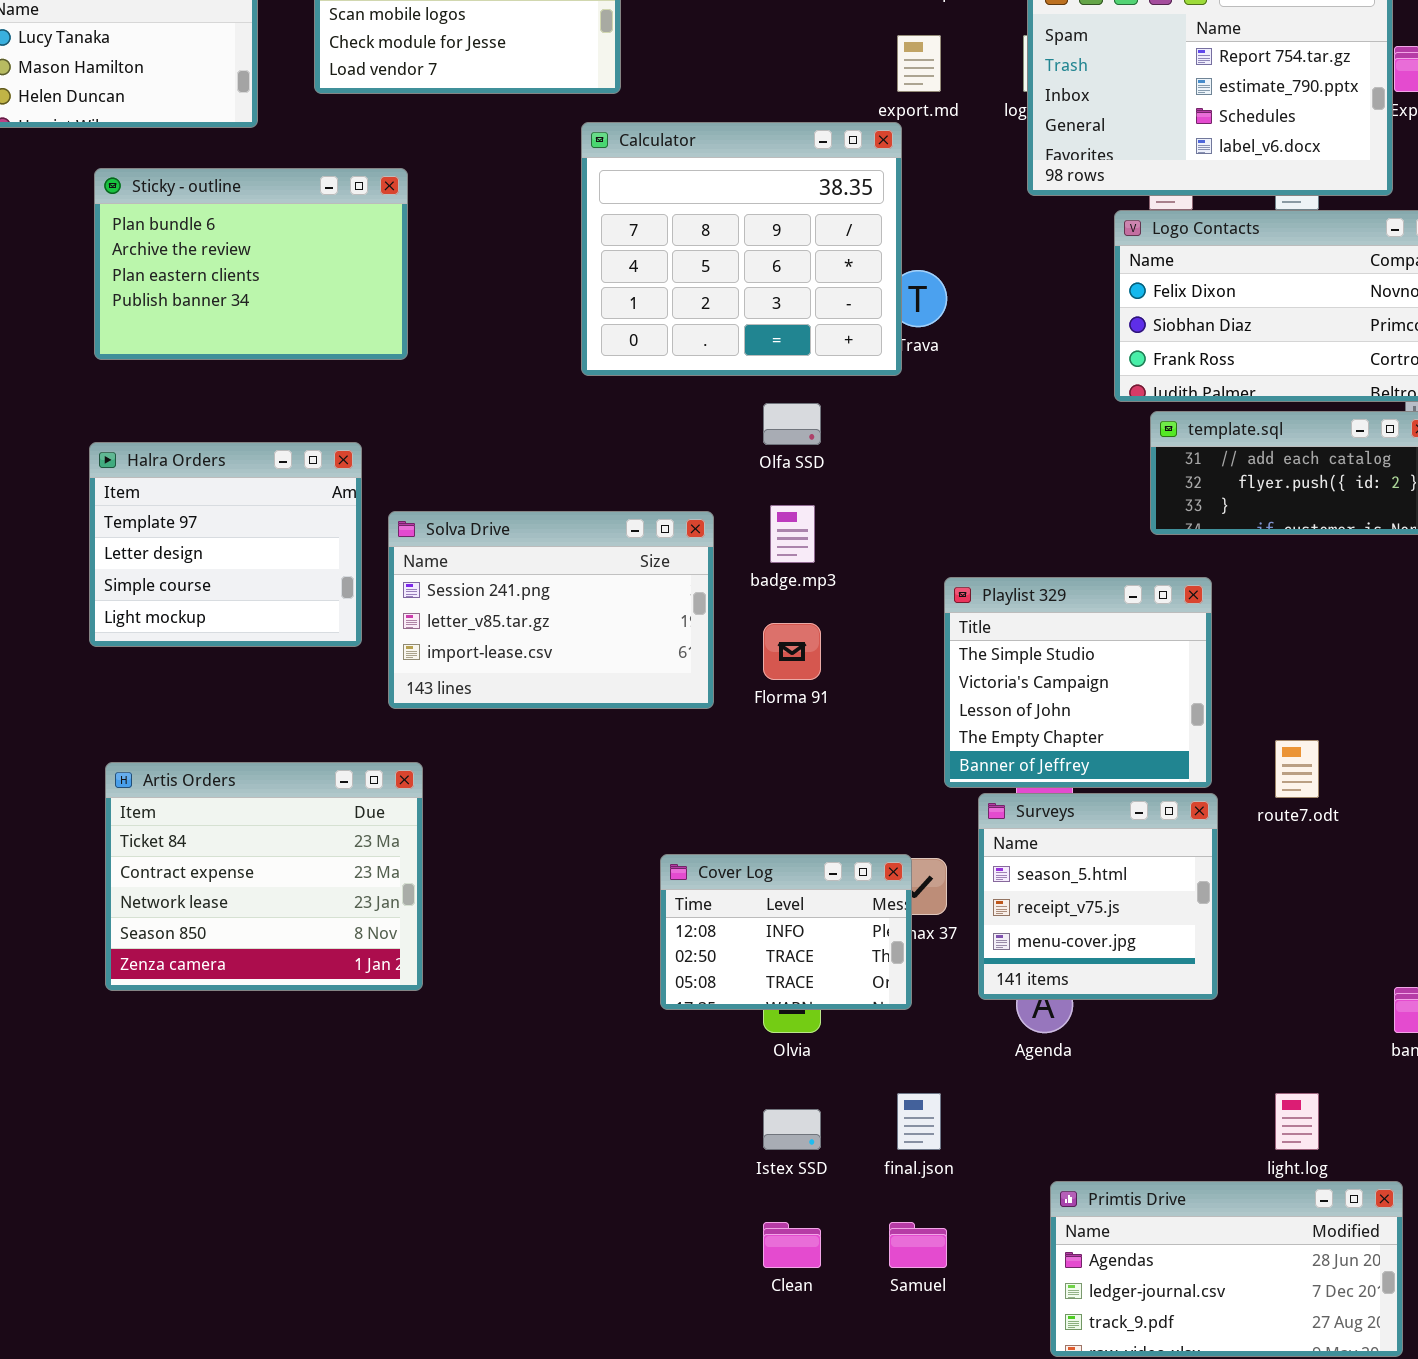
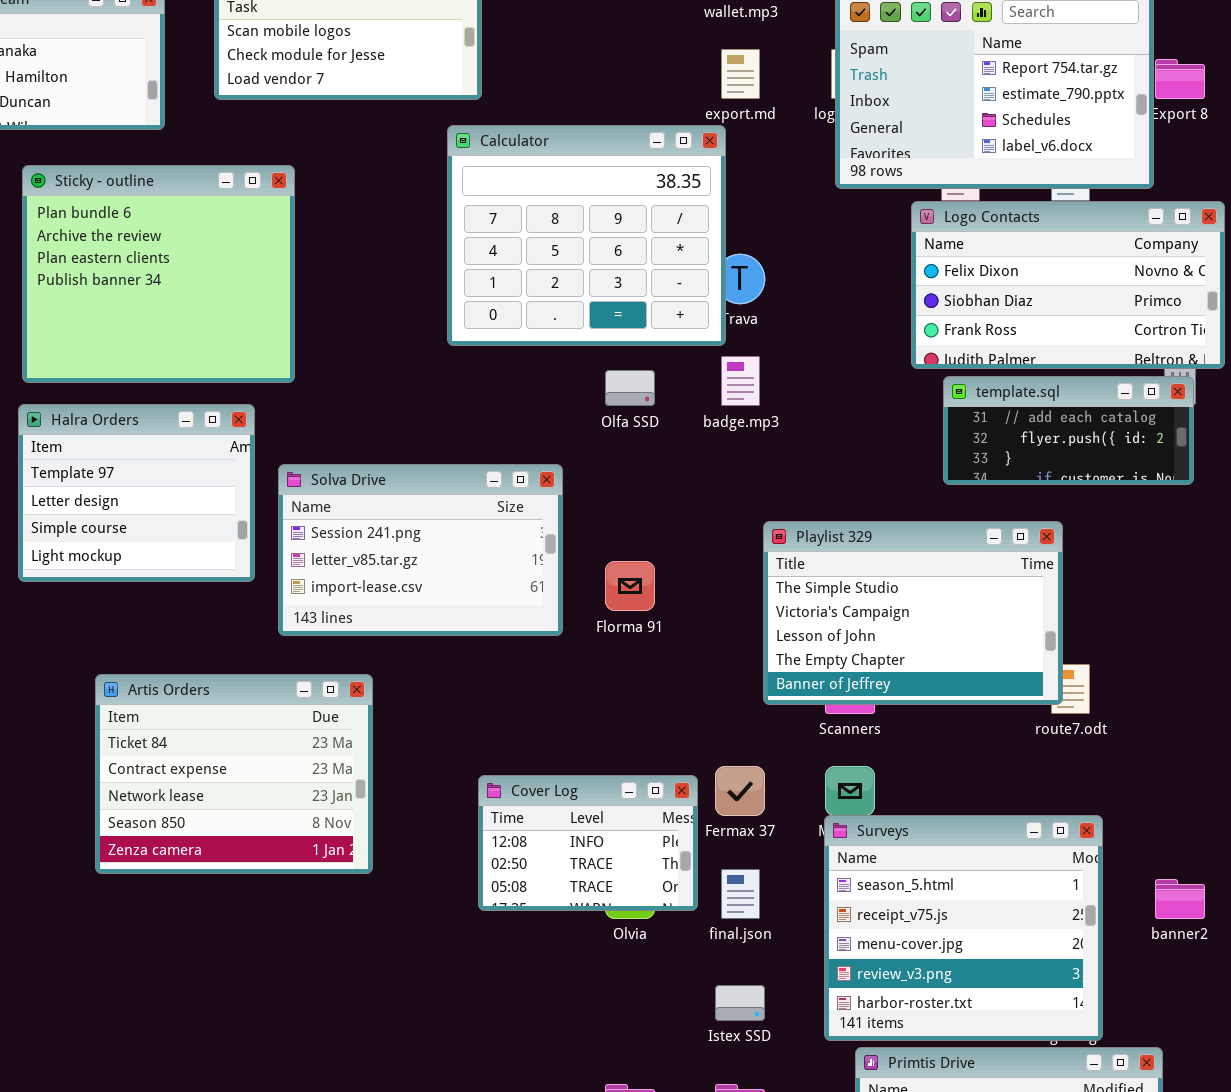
Sticky - outline: [94,168,408,360] -> [22,165,295,383], resized
badge.mp3: [770,505,815,563] -> [721,356,760,406], moved
Playlist 329: [944,577,1212,788] -> [763,521,1063,705], resized
Artis Orders: [105,762,423,991] -> [95,674,373,874], moved
Surveys: [978,793,1218,1000] -> [824,815,1103,1041], moved, resized
Cover Log: [660,854,912,1010] -> [478,775,698,911], moved
final.json: [897,1093,941,1150] -> [721,869,760,919], moved
Istex SSD: [763,1109,821,1150] -> [715,985,765,1021], moved

